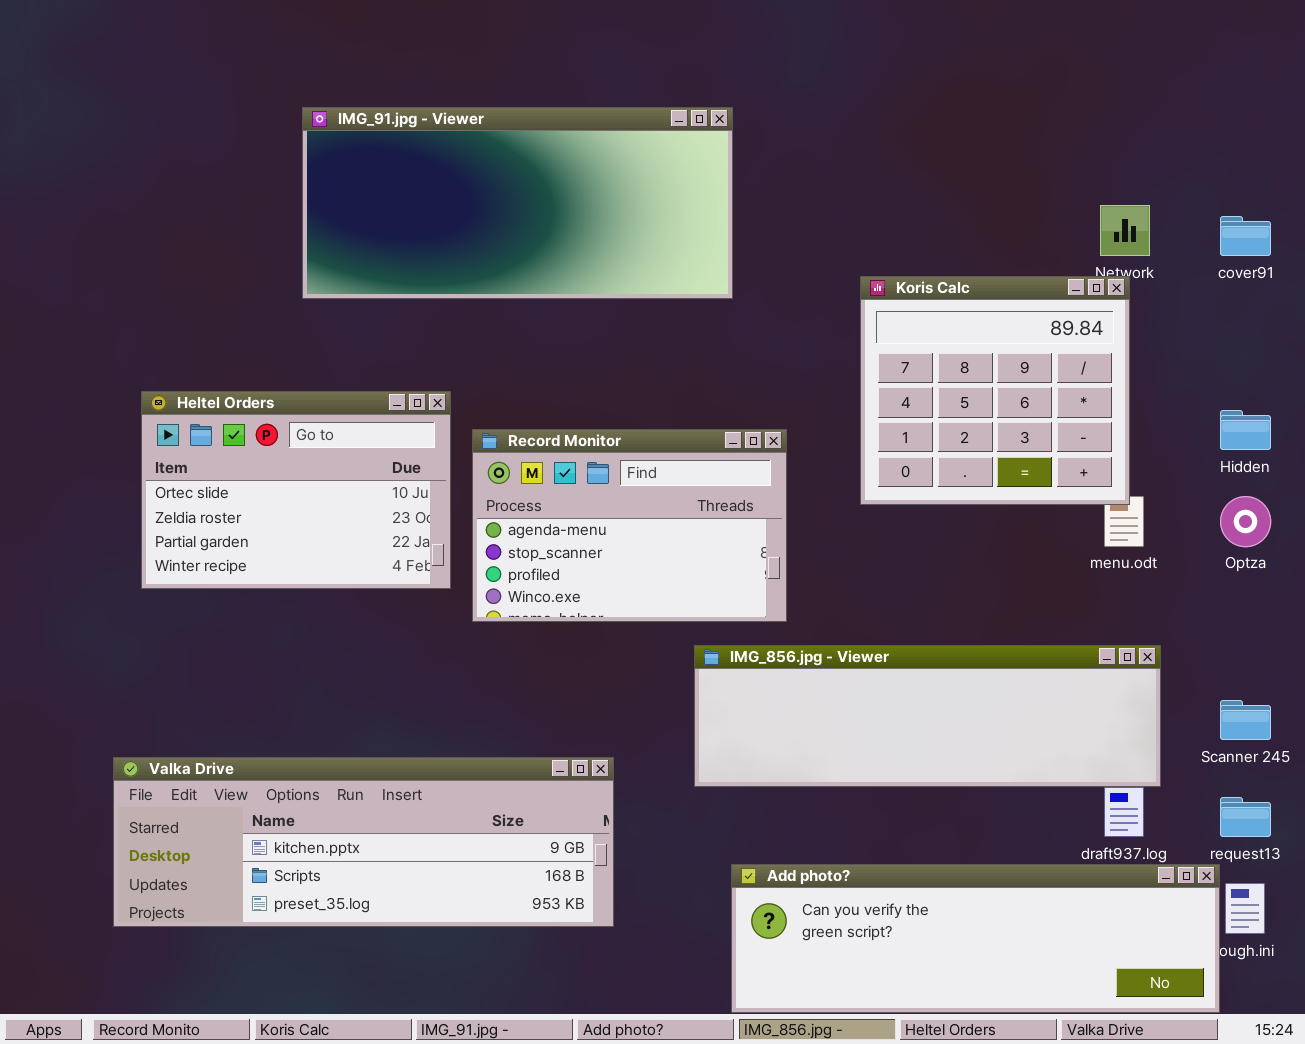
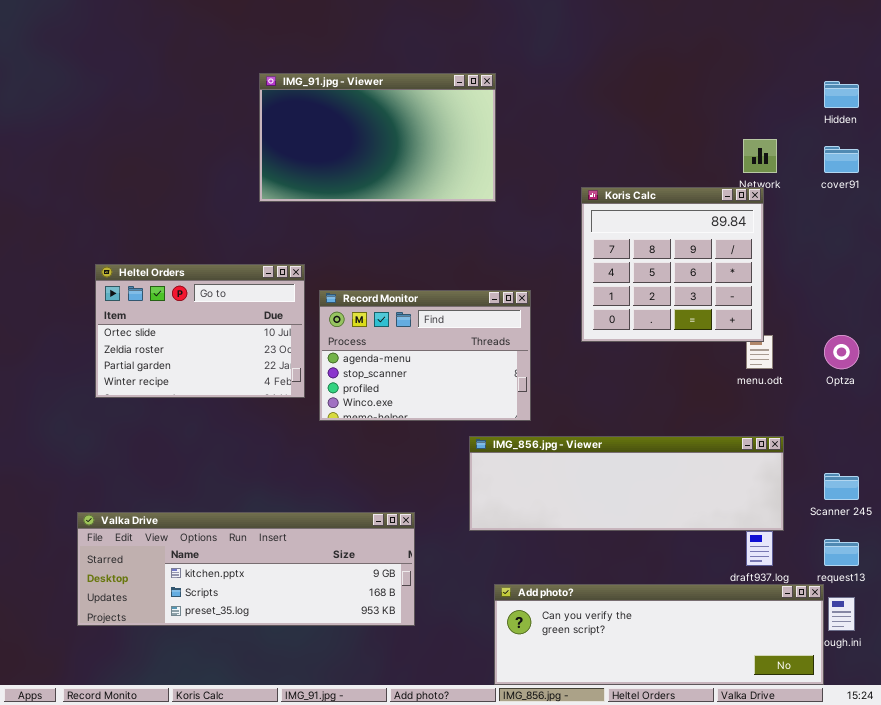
IMG_91.jpg - Viewer: [302,107,733,299] -> [259,73,496,202], resized
Hidden: [1220,410,1271,450] -> [824,81,859,108], moved

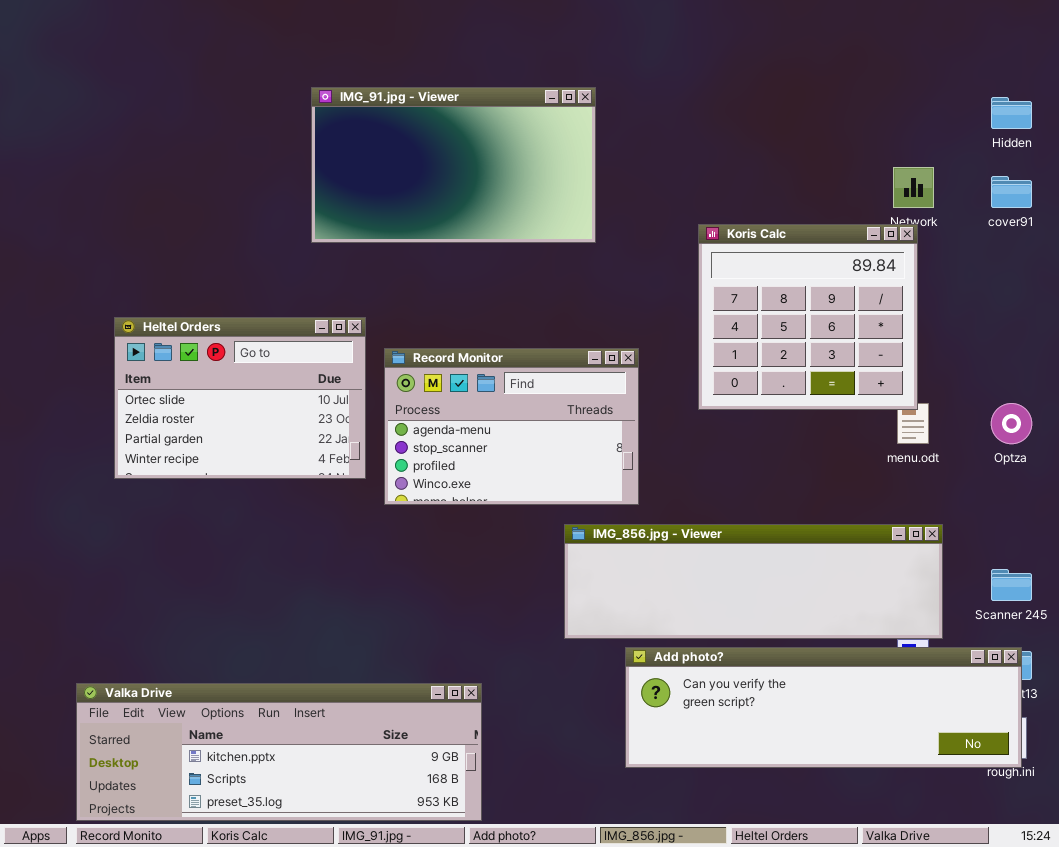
Valka Drive: [77,512,415,626] -> [76,683,482,821], moved
Add photo?: [494,584,824,685] -> [625,647,1022,768], moved

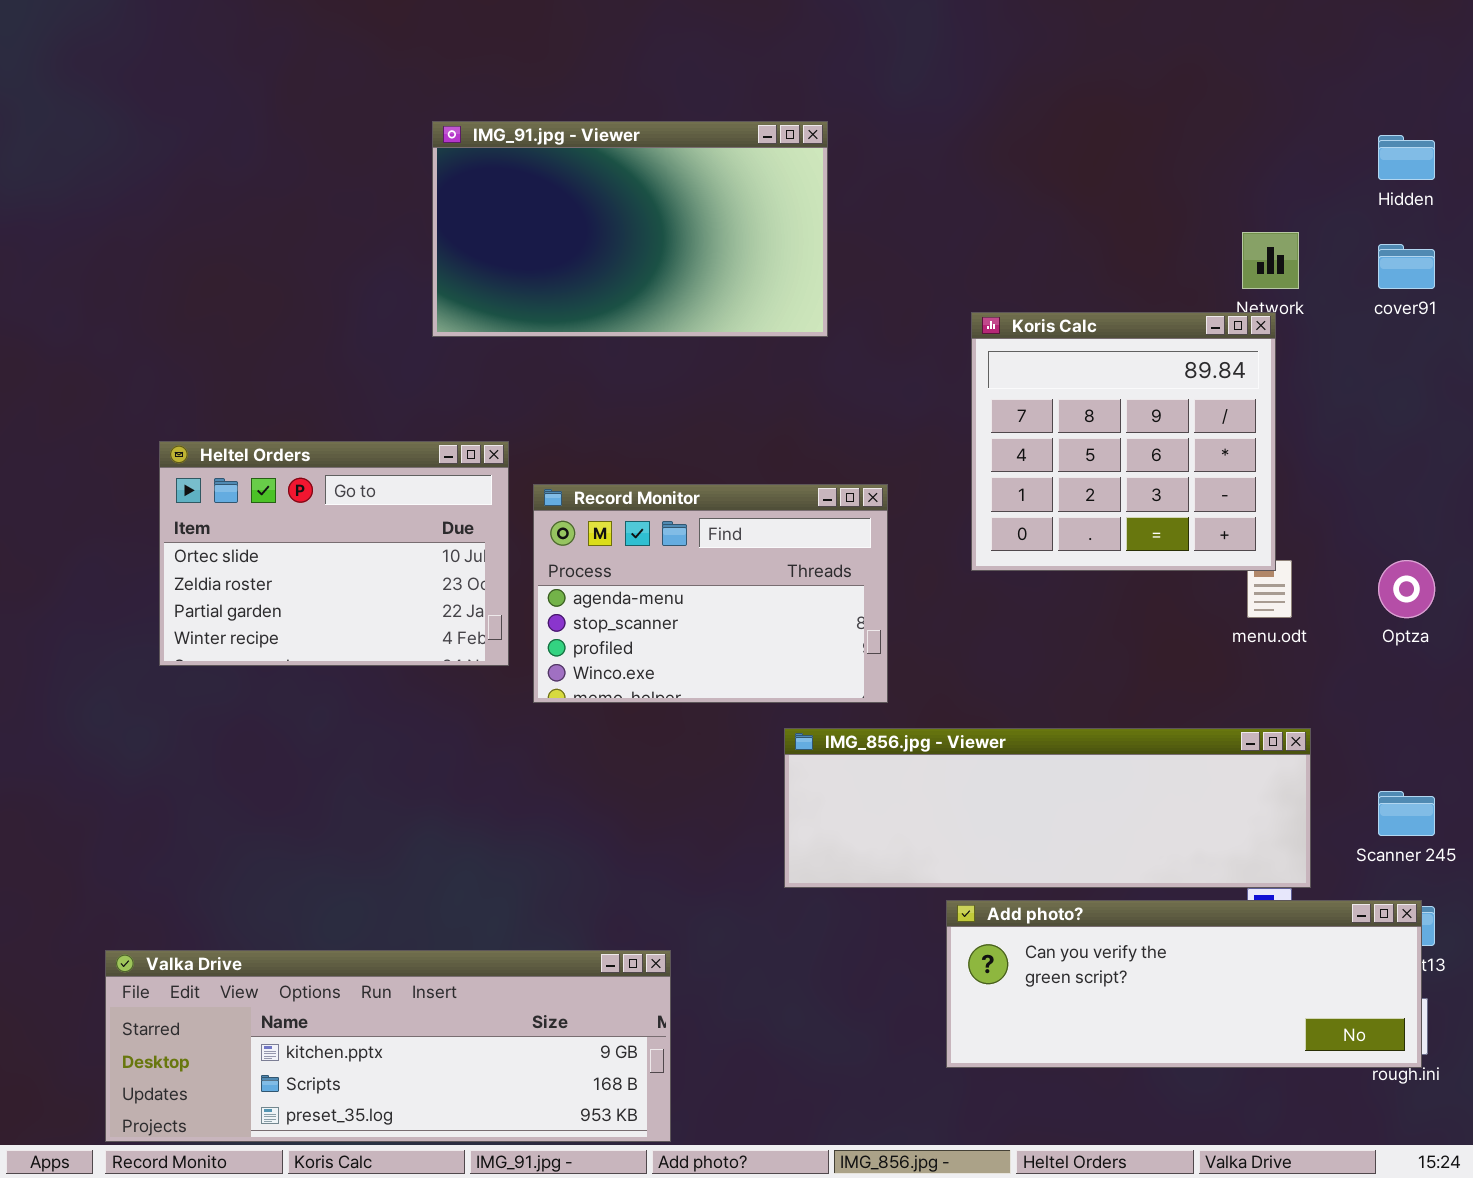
Add photo?: [625,647,1022,768] -> [946,900,1422,1068], resized

